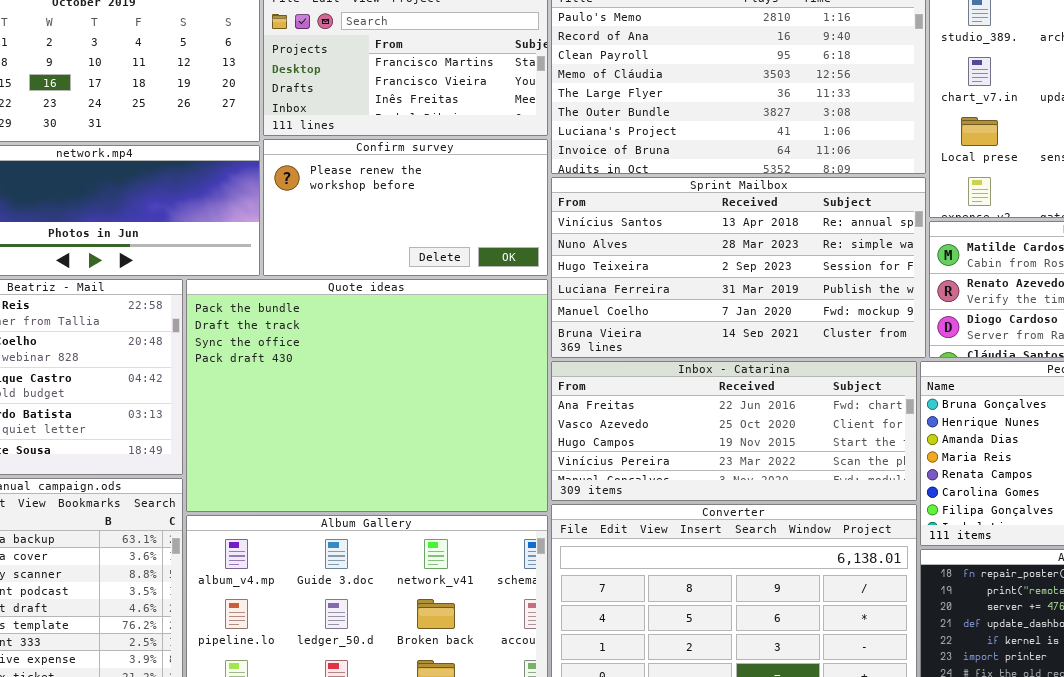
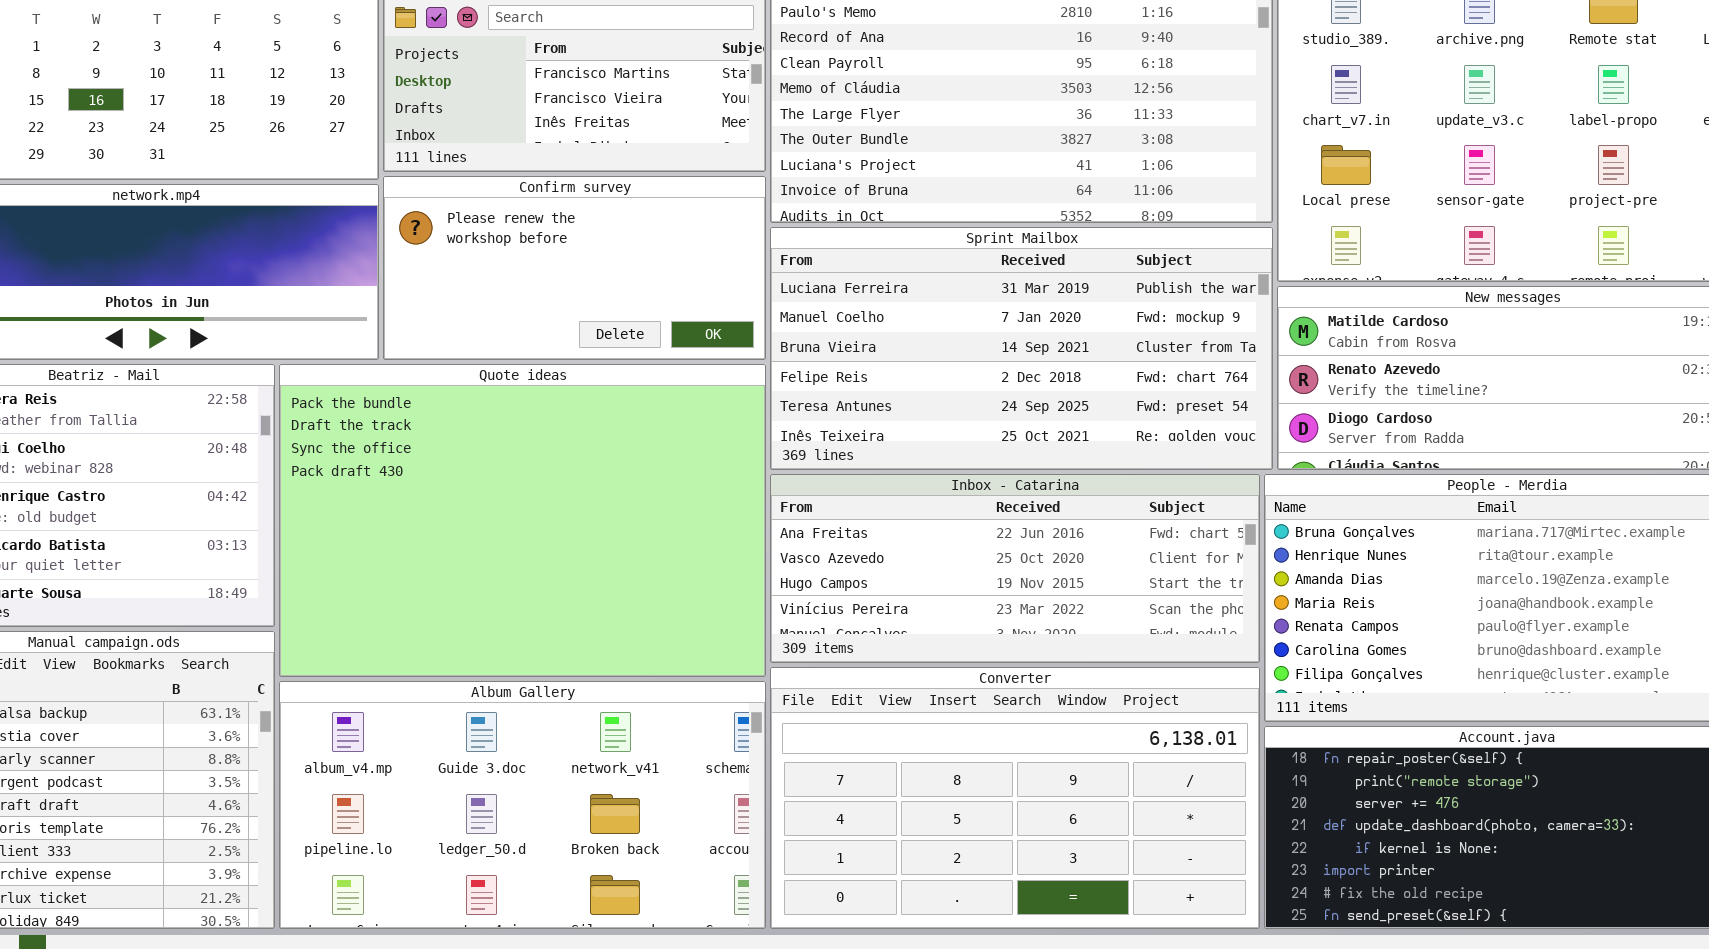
Sprint Mailbox: [551,177,926,358] -> [770,227,1273,470], scrolled down 3 rows

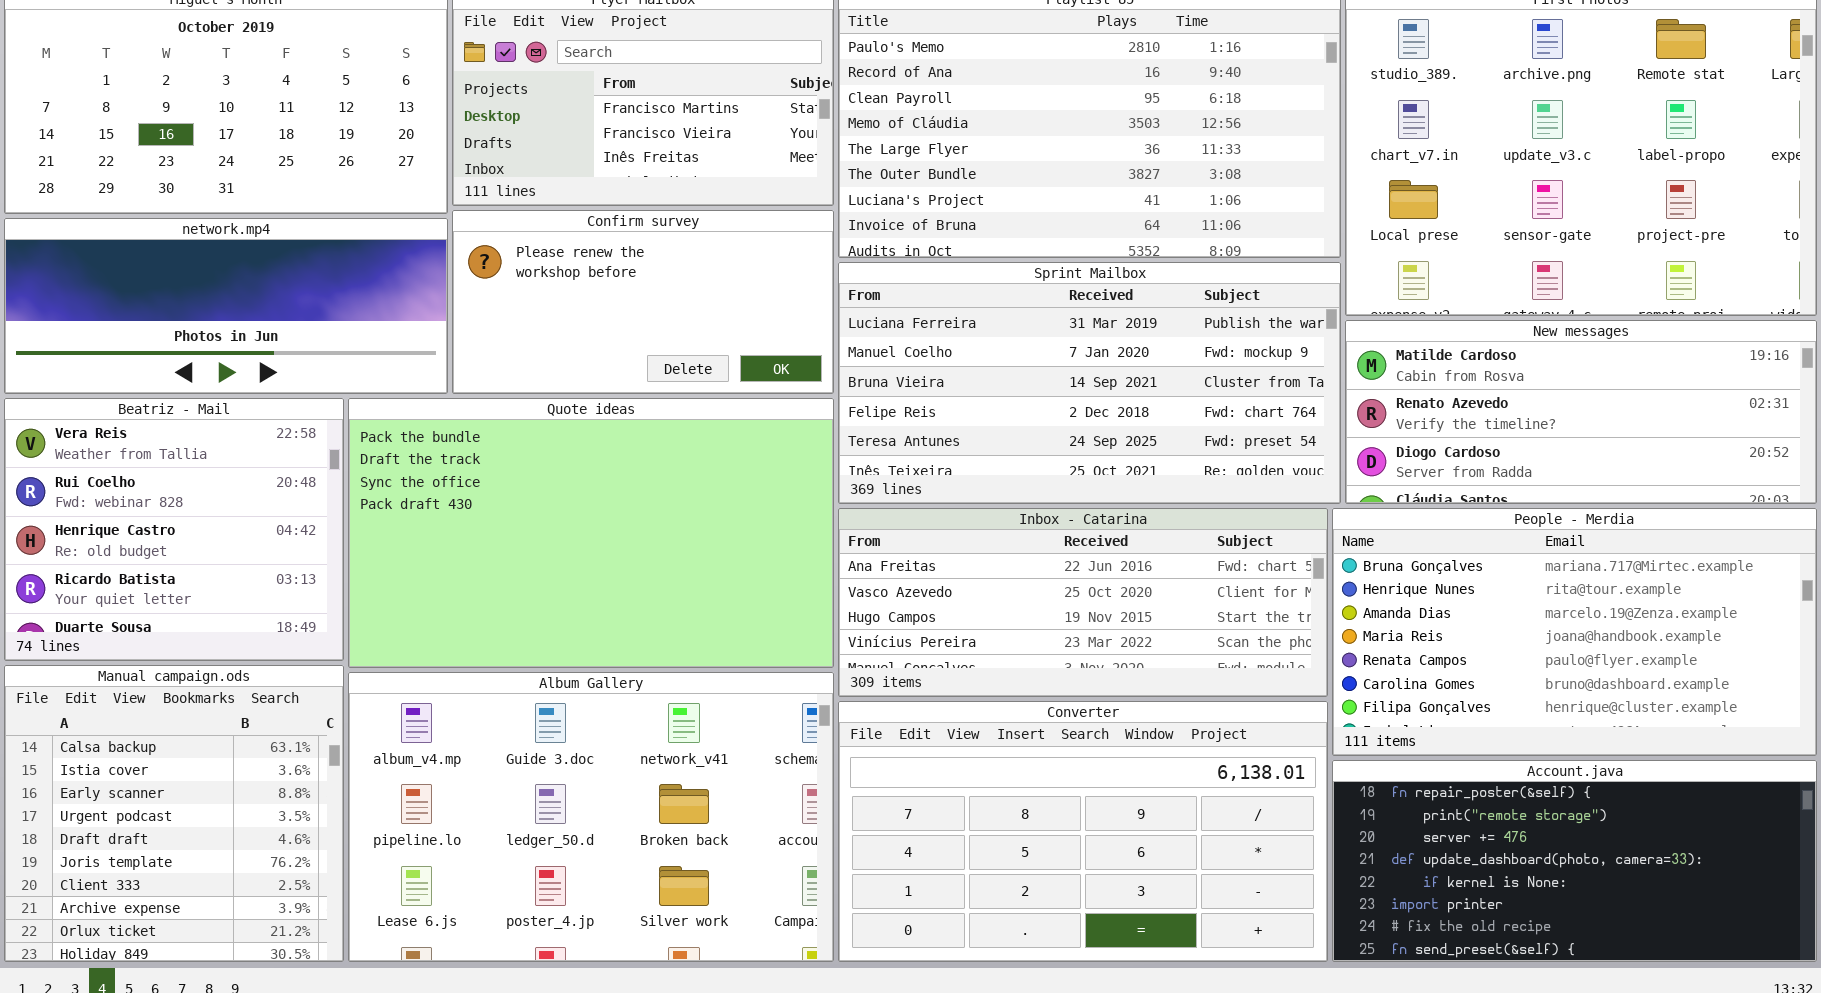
Quote ideas: [279,364,766,677] -> [348,398,834,668], resized
Album Gallery: [279,681,766,929] -> [348,672,834,962], resized

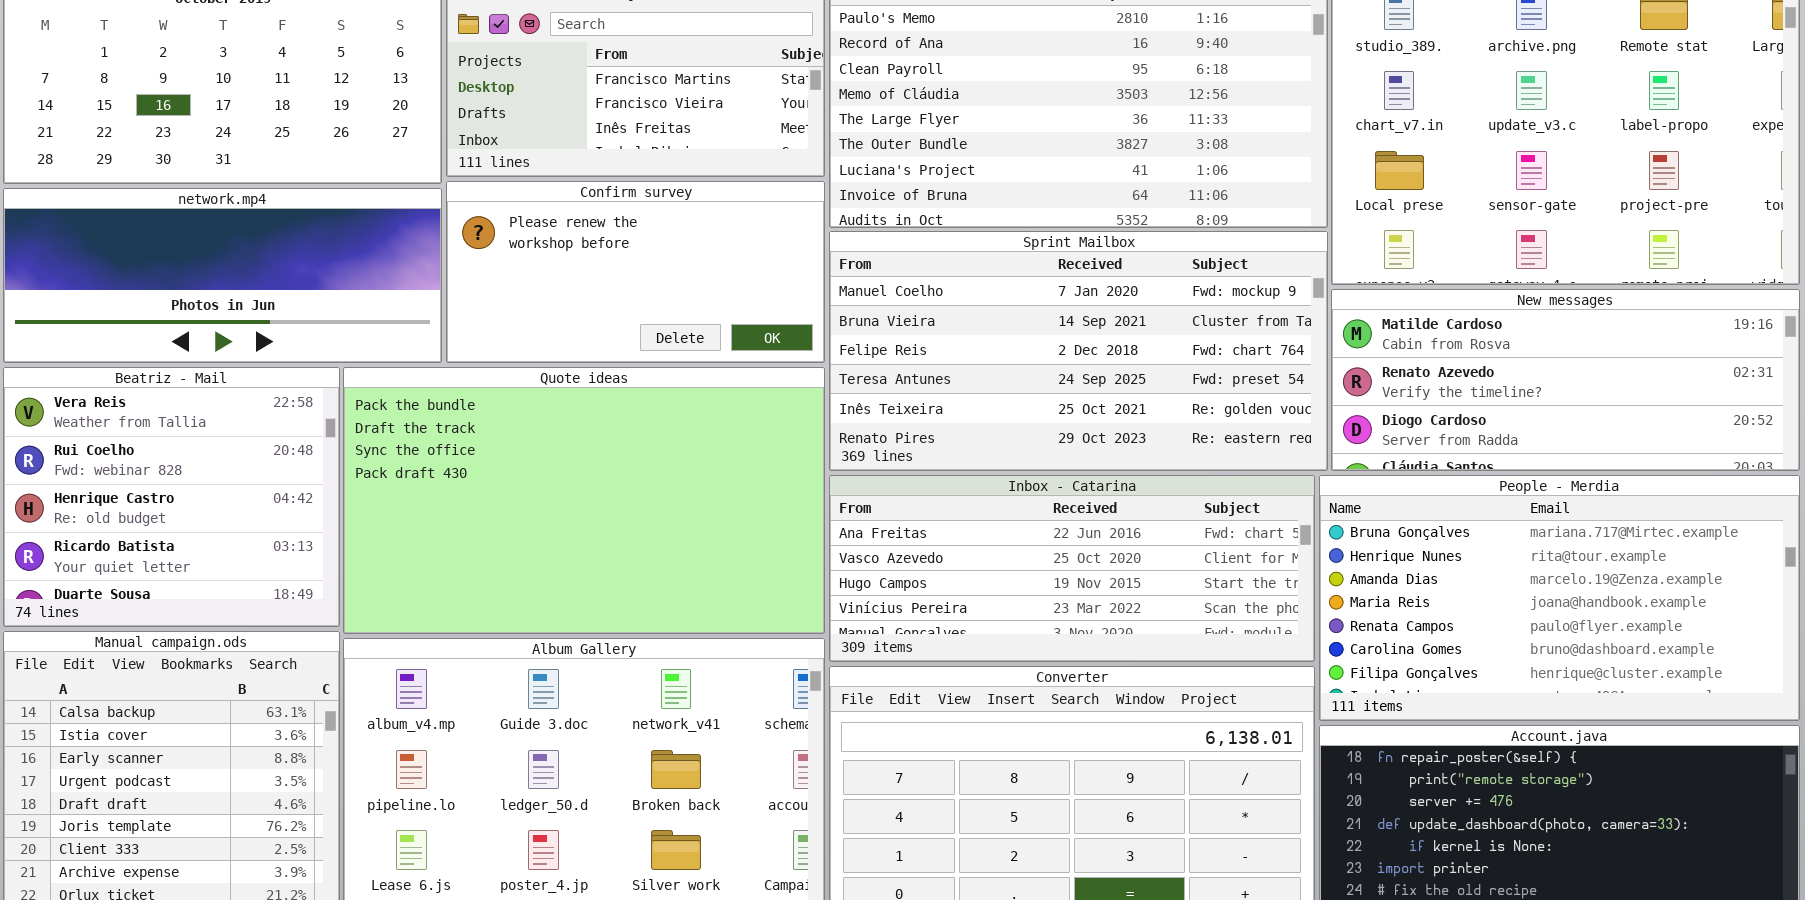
Sprint Mailbox: [838,262,1341,504] -> [829,231,1328,471], scrolled down 1 row

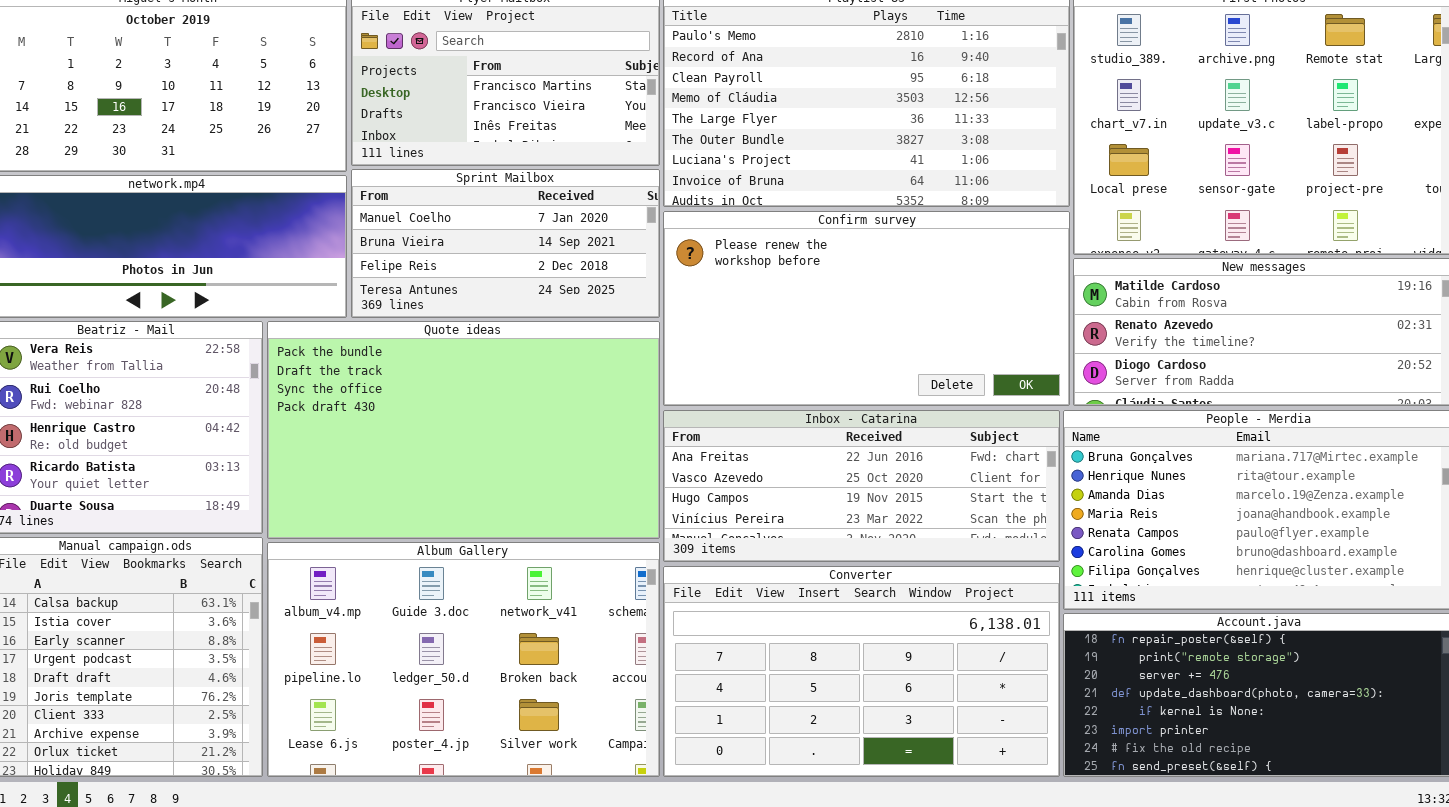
Confirm survey: [446,181,825,363] -> [663,211,1070,406], moved, resized
Sprint Mailbox: [829,231,1328,471] -> [351,169,660,318], moved, resized

